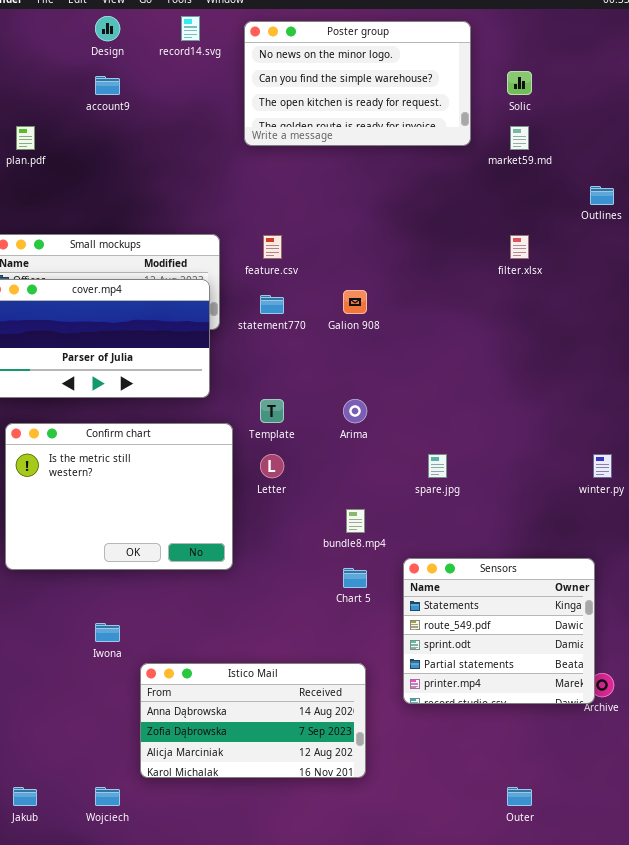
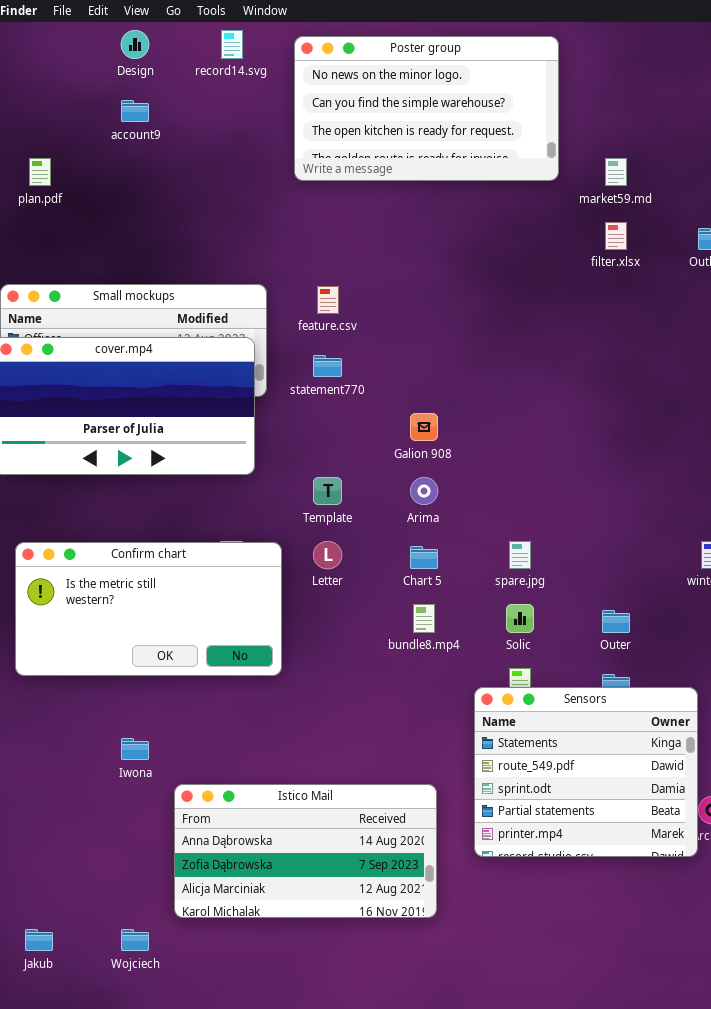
Solic: [507,71,532,95] -> [506,604,534,633], moved
filter.xlsx: [510,235,529,259] -> [605,222,627,250], moved
Galion 908: [343,290,367,314] -> [410,413,438,441], moved
Confirm chart: [5,423,233,570] -> [15,542,282,676], resized
Sensors: [403,558,595,704] -> [474,687,698,857], moved
Chart 5: [343,568,367,588] -> [410,546,438,569], moved
Outer: [507,787,532,806] -> [602,610,630,633], moved

